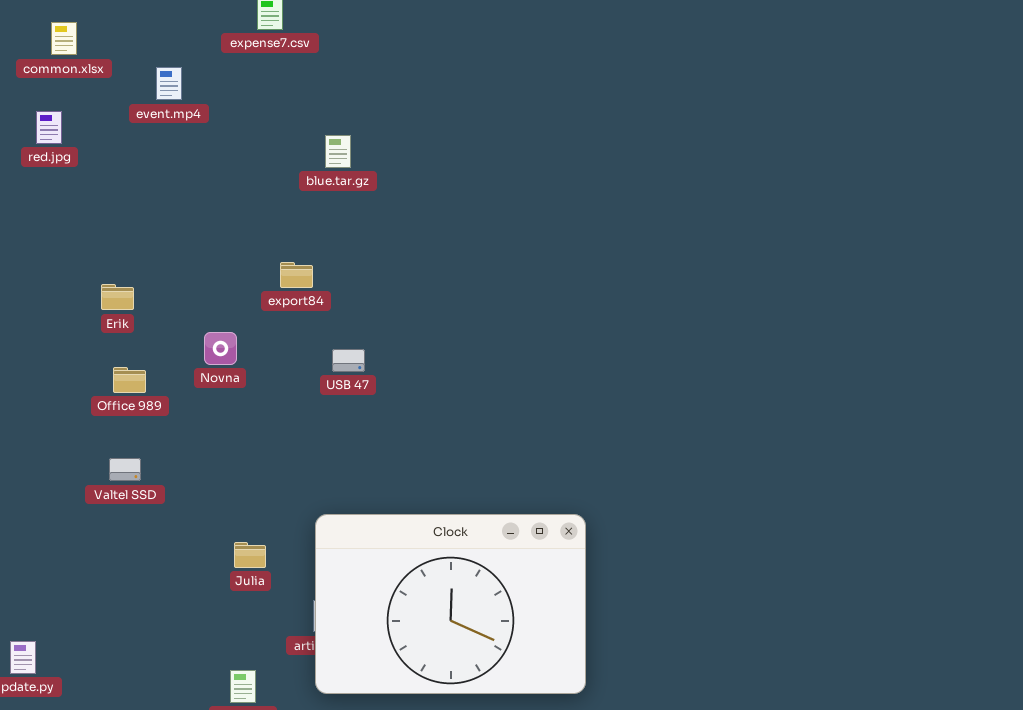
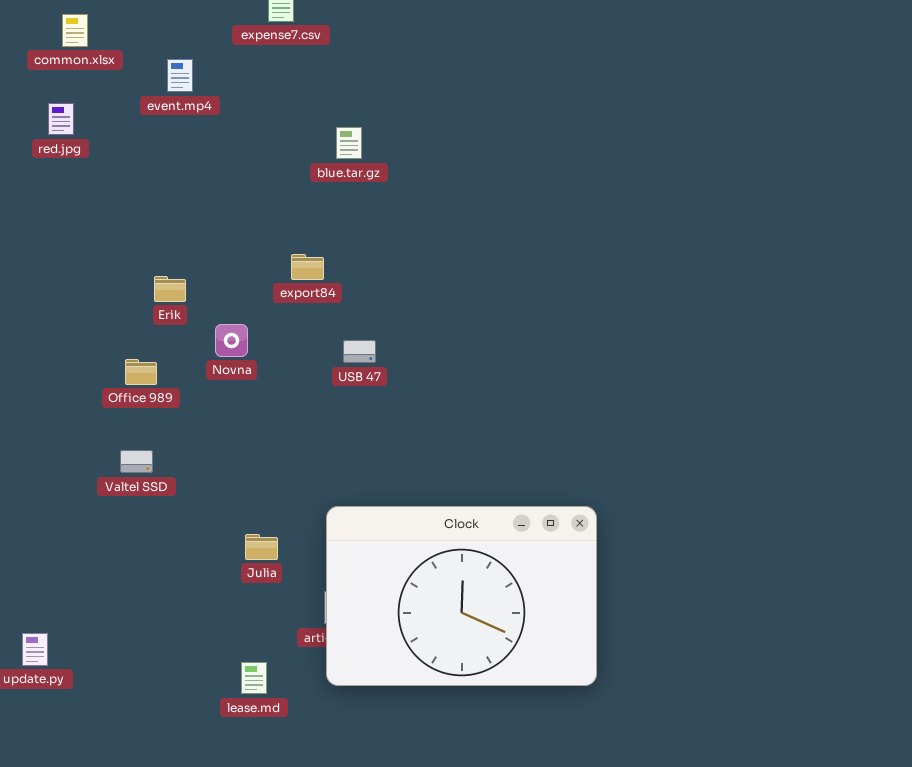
Erik: [101,284,134,310] -> [154,276,186,302], moved

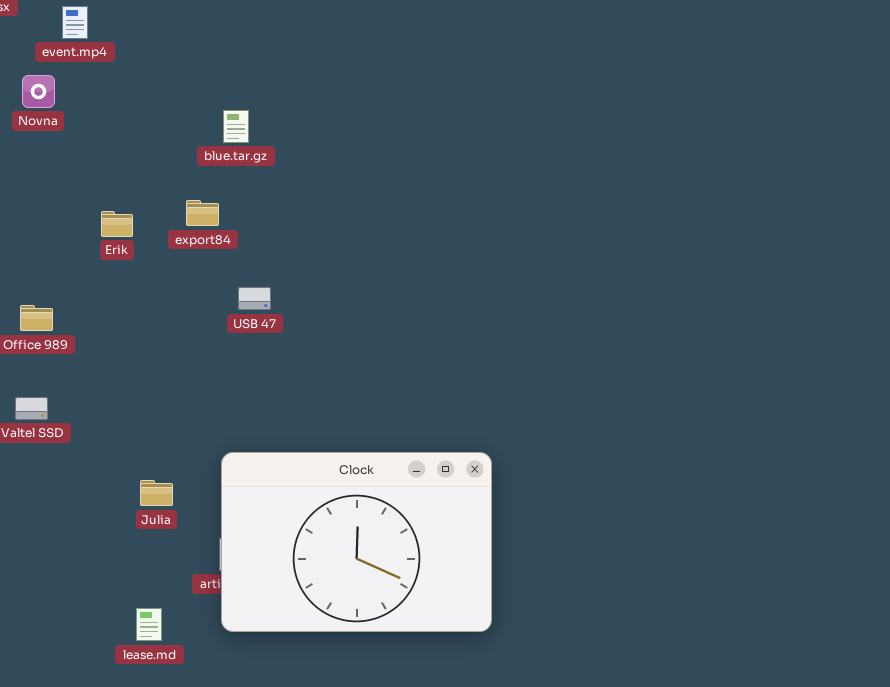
blue.tar.gz: [336,127,362,159] -> [223,110,249,143], moved
Erik: [154,276,186,302] -> [101,211,133,237], moved
Novna: [215,324,248,357] -> [22,75,55,108], moved

